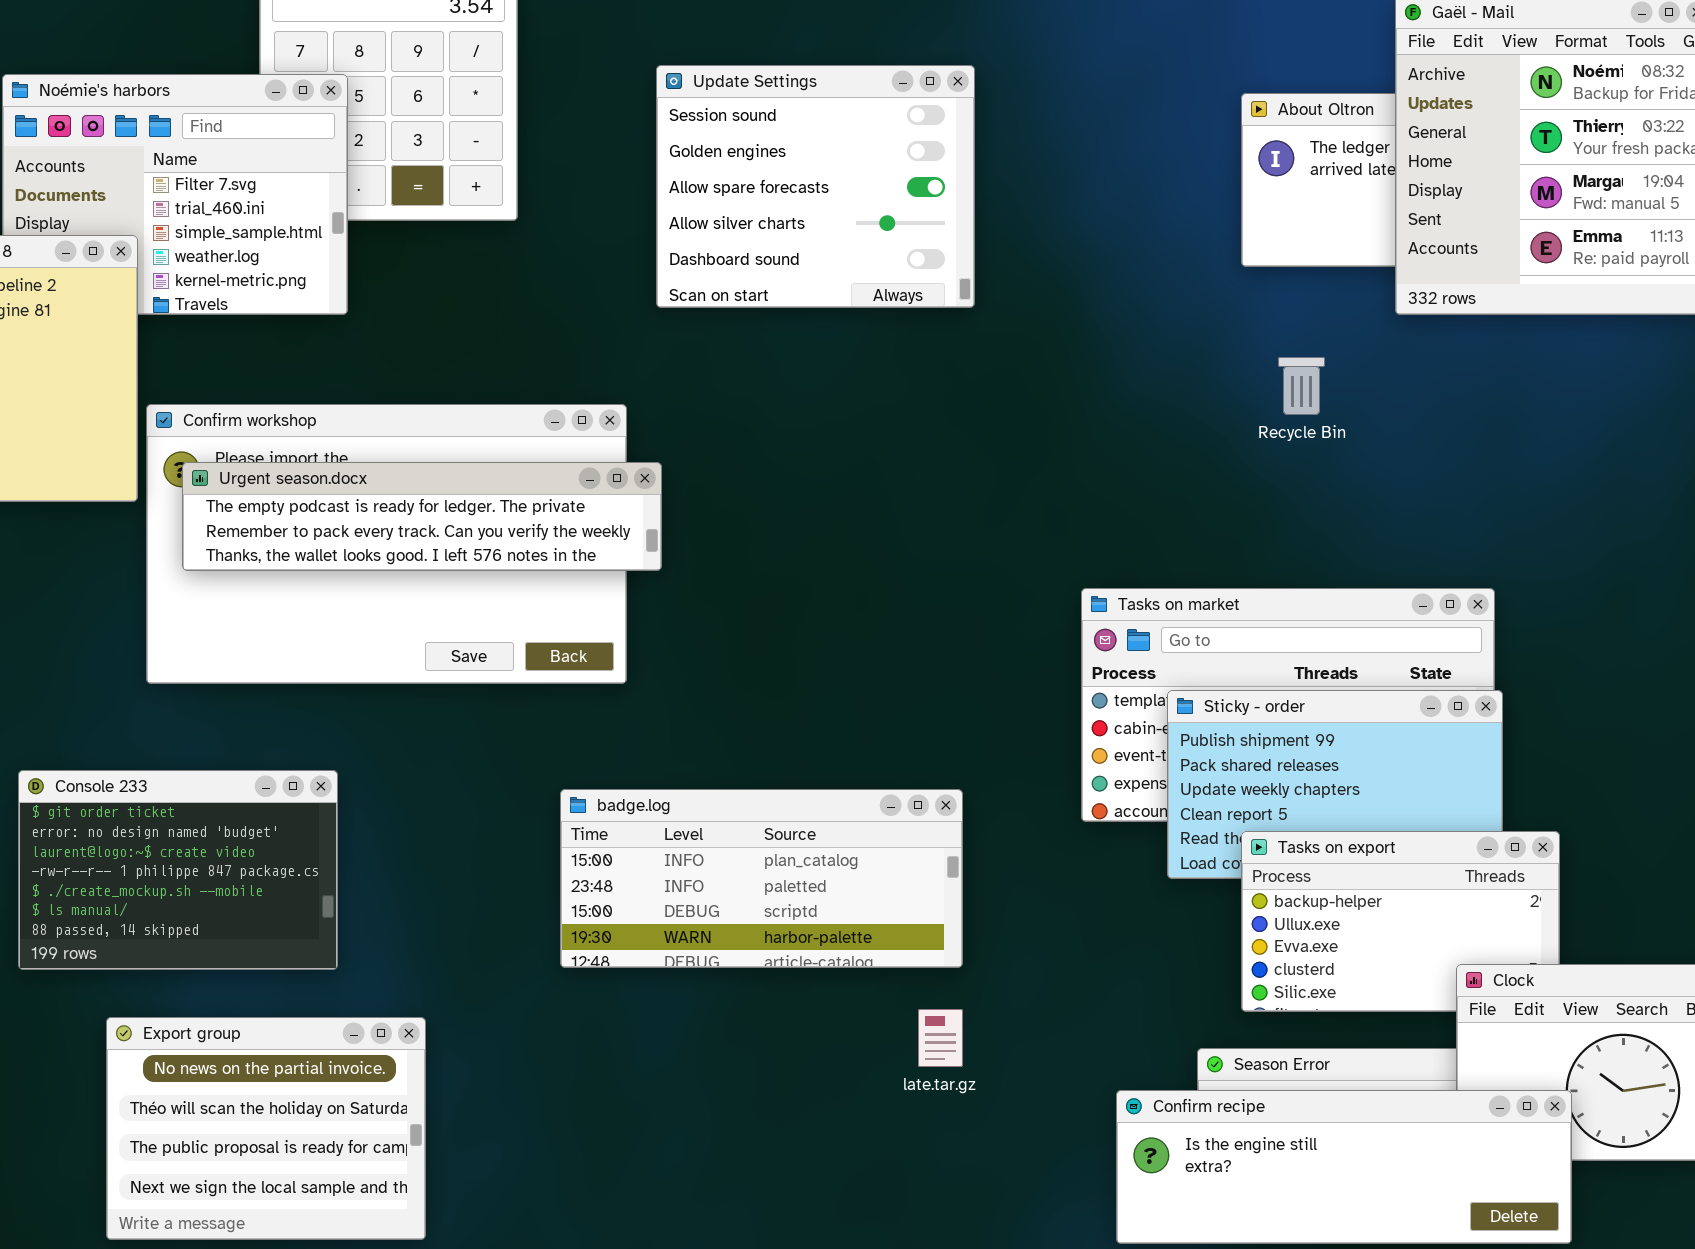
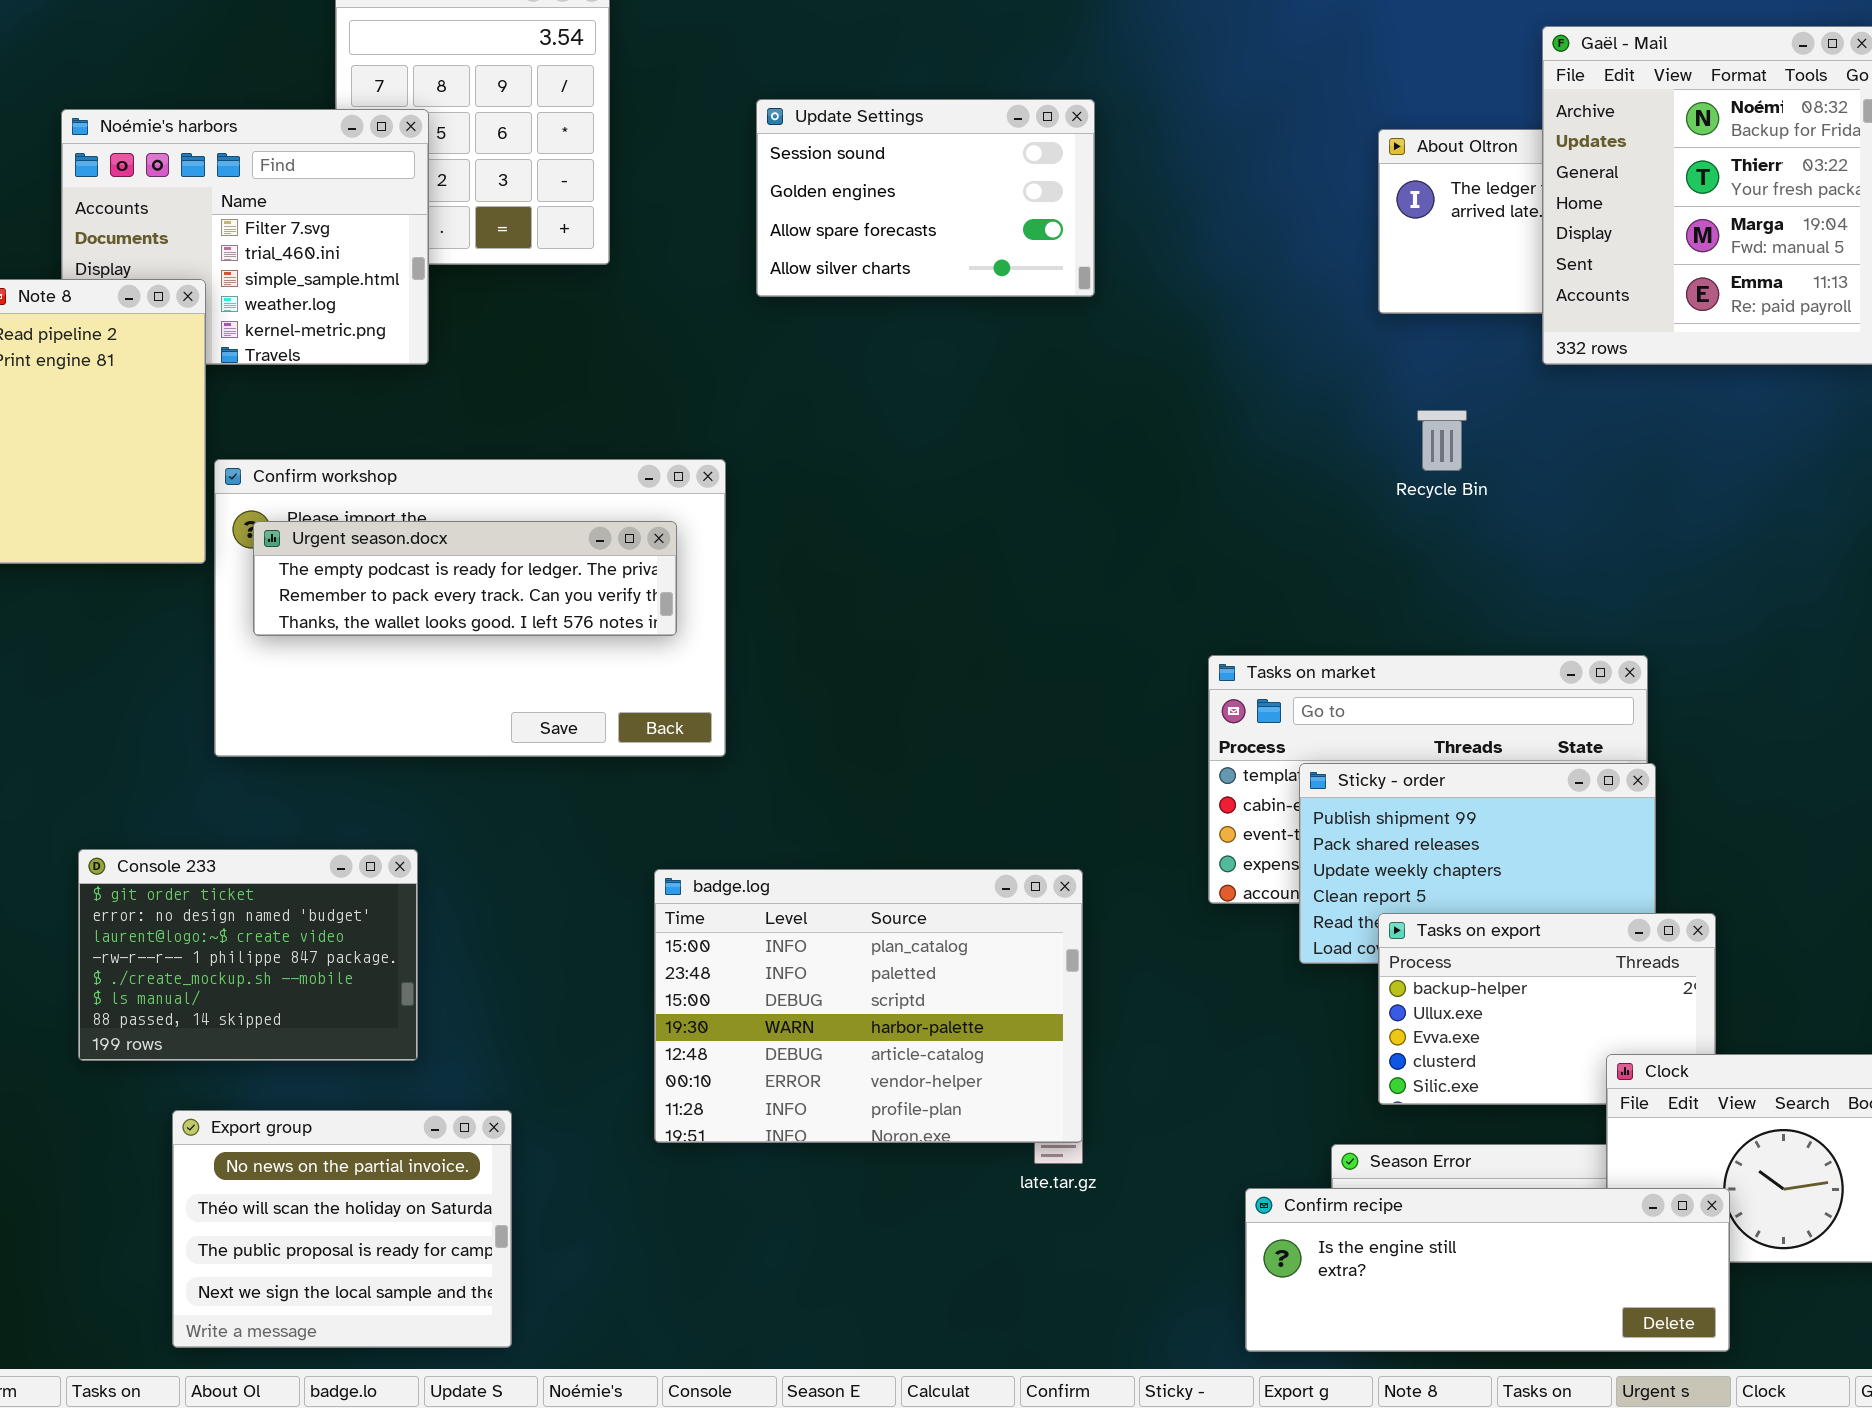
Update Settings: [656,65,975,308] -> [756,99,1095,297], resized
Urgent season.docx: [182,462,662,571] -> [253,521,677,636], resized
badge.log: [560,789,963,968] -> [654,869,1083,1143], resized

